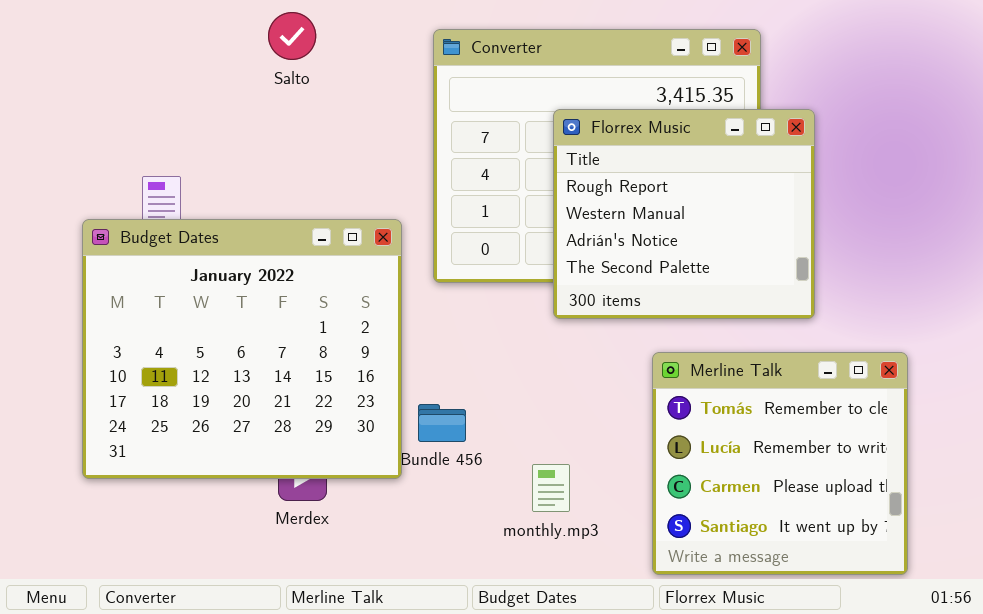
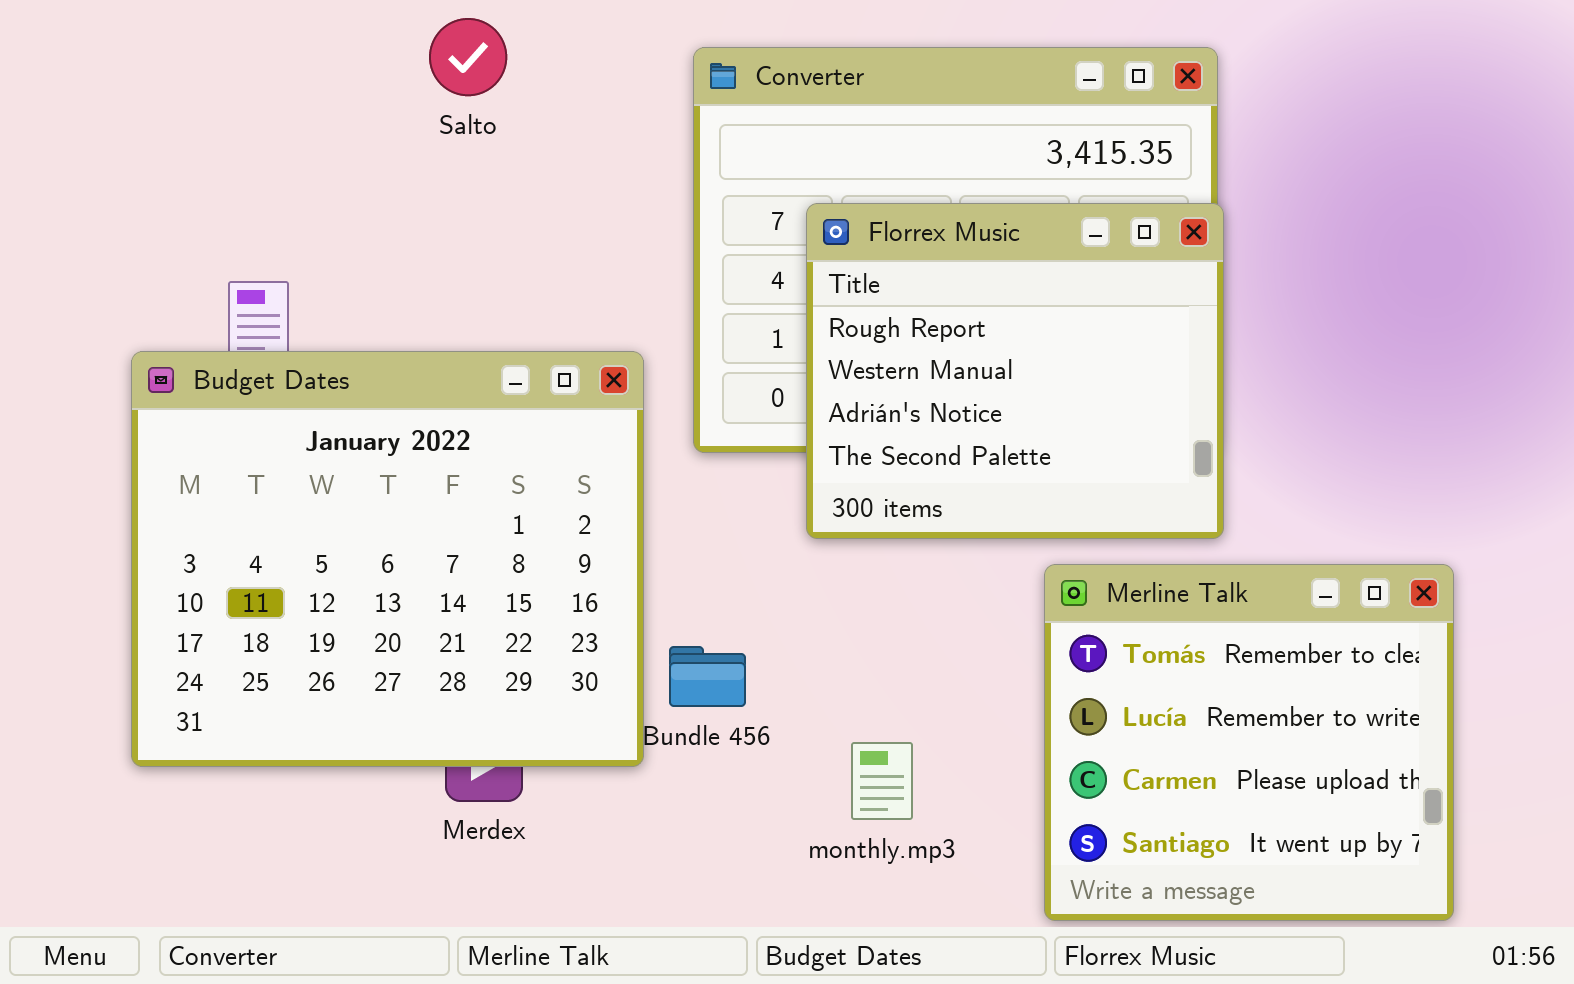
Florrex Music: [553,109,815,319] -> [806,203,1224,539], moved

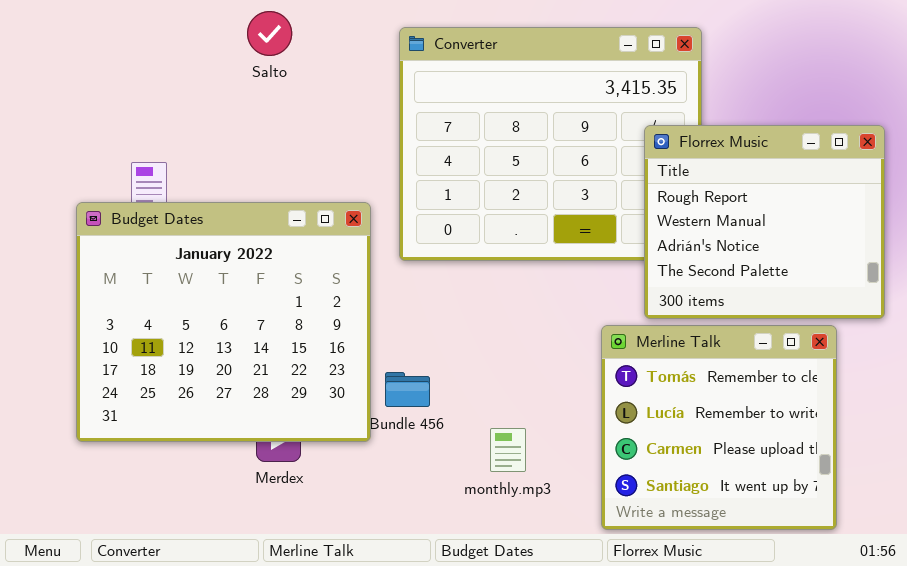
Florrex Music: [806,203,1224,539] -> [644,125,885,319], moved

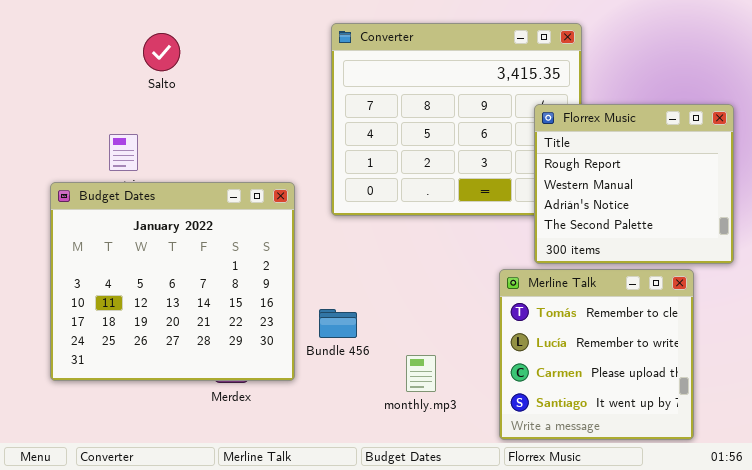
Salto: [247,11,292,56] -> [143,33,180,71], moved
Budget Dates: [76,202,371,442] -> [50,182,295,381], moved

